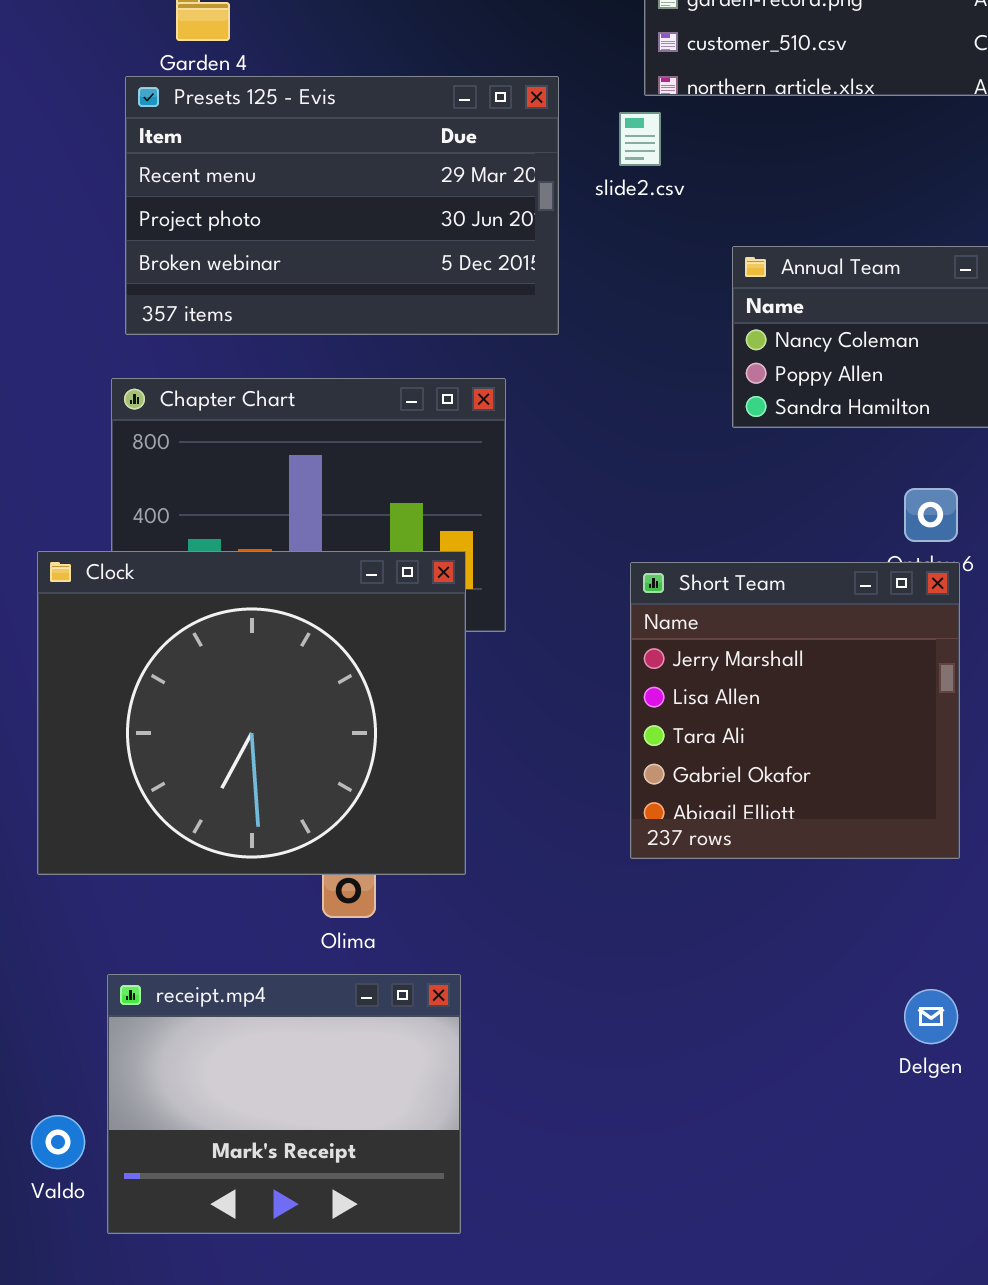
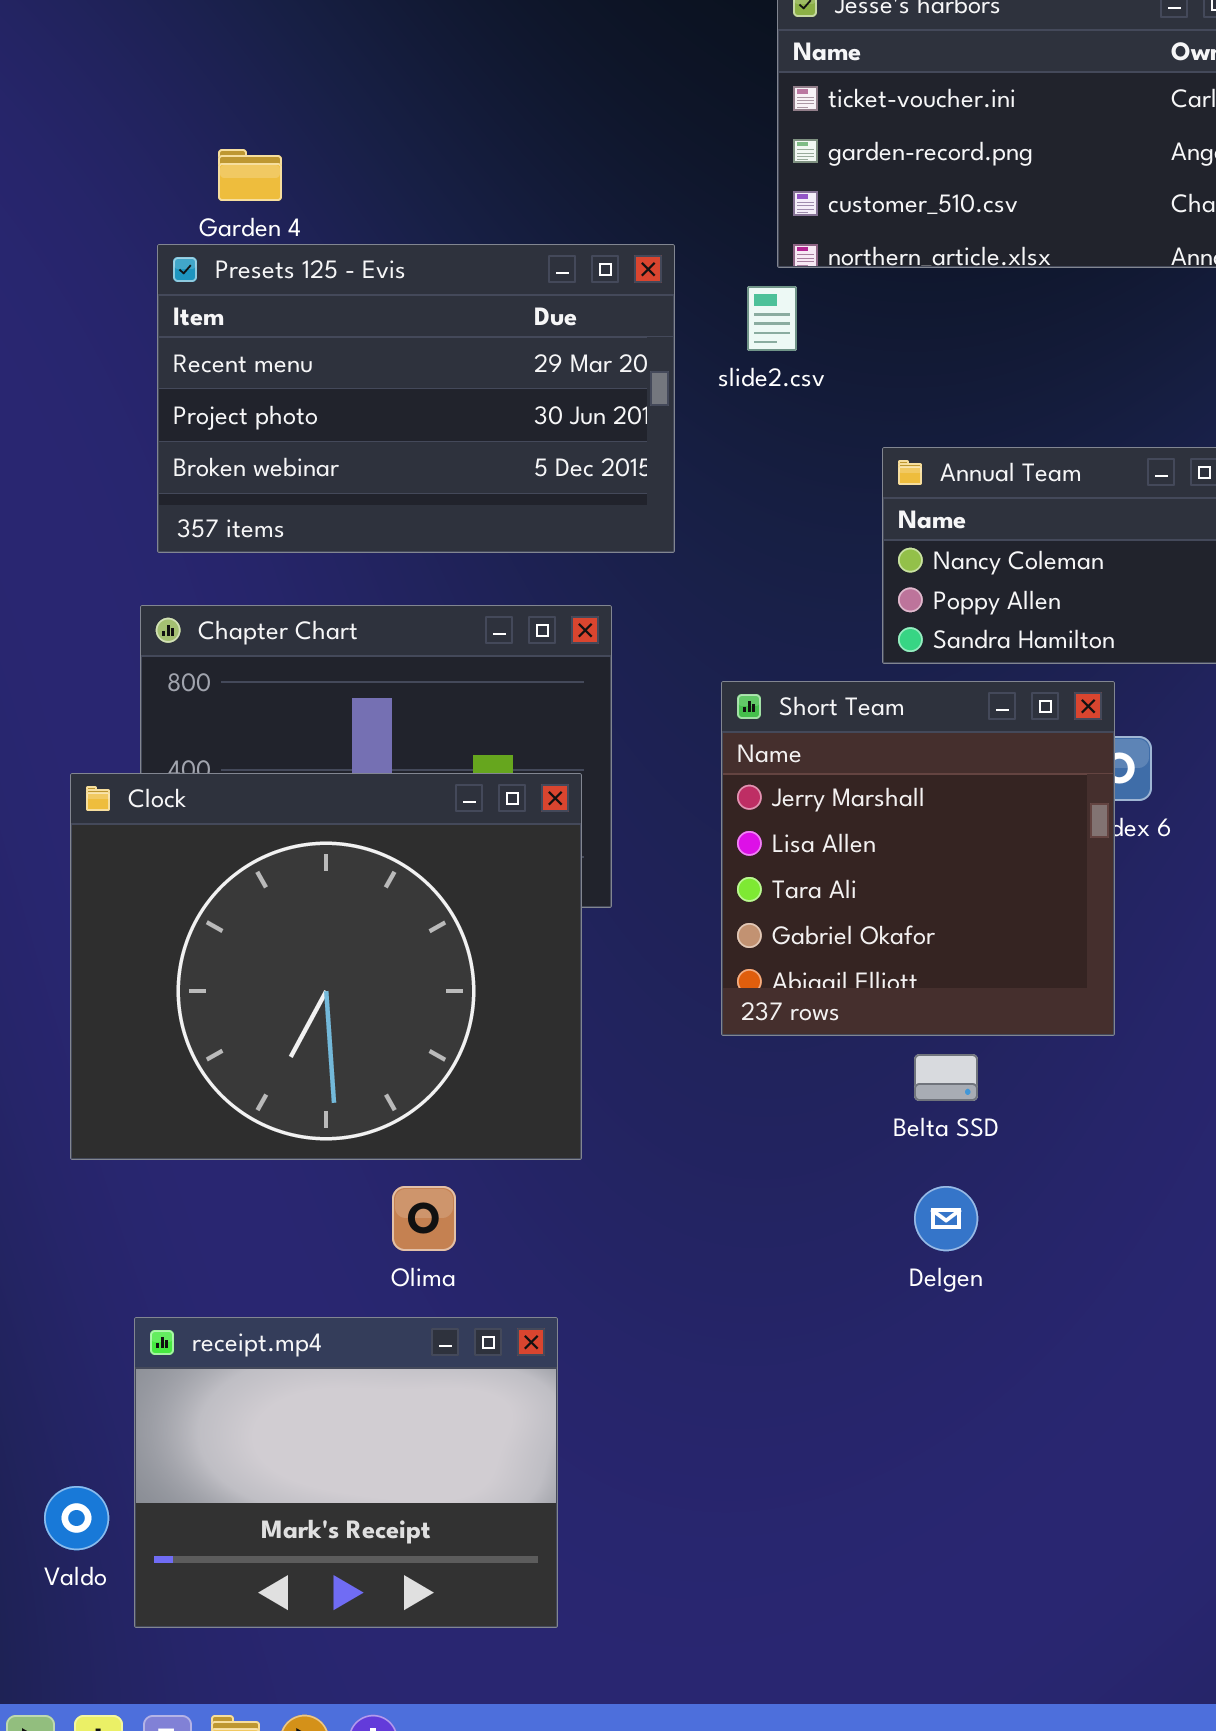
Clock: [37,551,466,875] -> [70,773,582,1160], moved
Short Team: [630,562,960,859] -> [721,681,1115,1036], moved
Delgen: [904,989,958,1044] -> [914,1186,978,1251], moved

